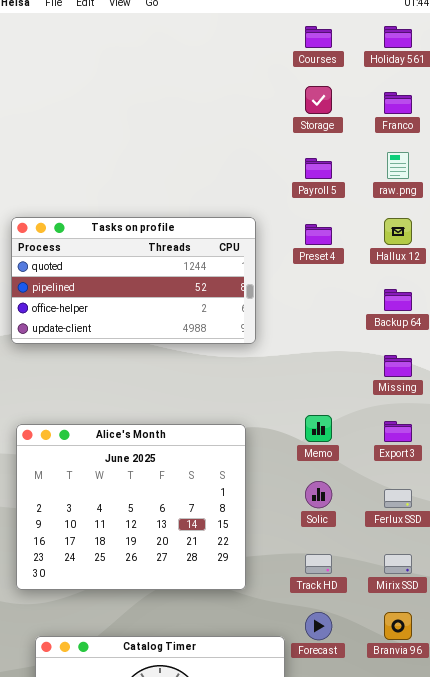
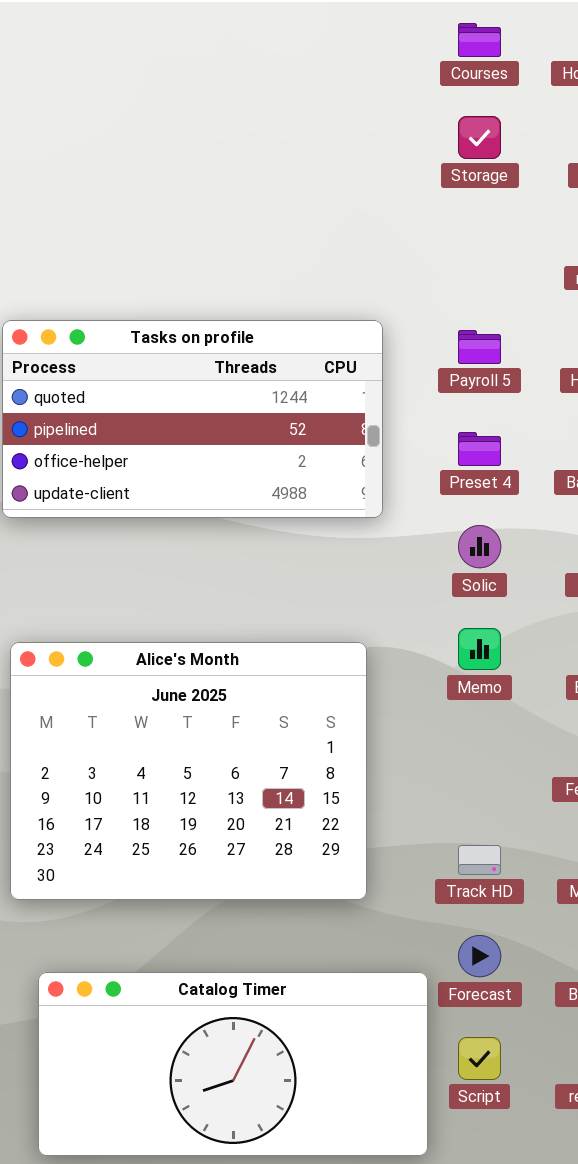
Payroll 5: [305,158,332,179] -> [458,330,501,364], moved
Preset 4: [305,224,332,245] -> [458,432,501,466], moved
Solic: [305,481,332,508] -> [458,525,501,568], moved

